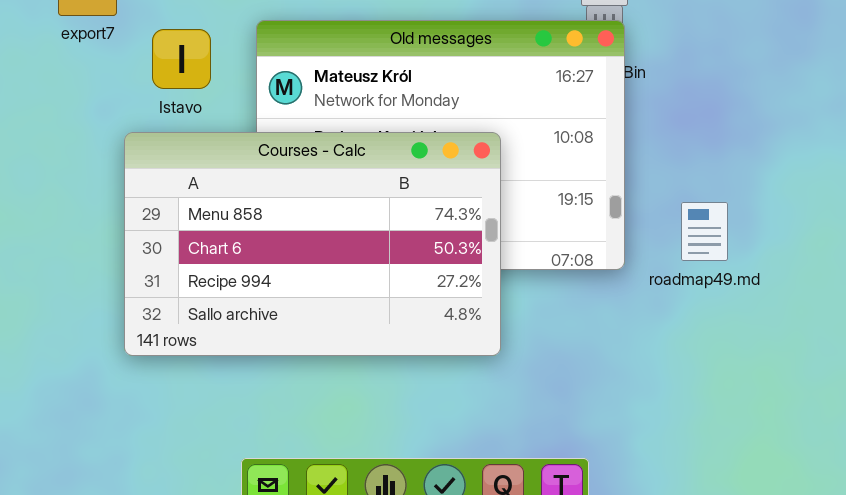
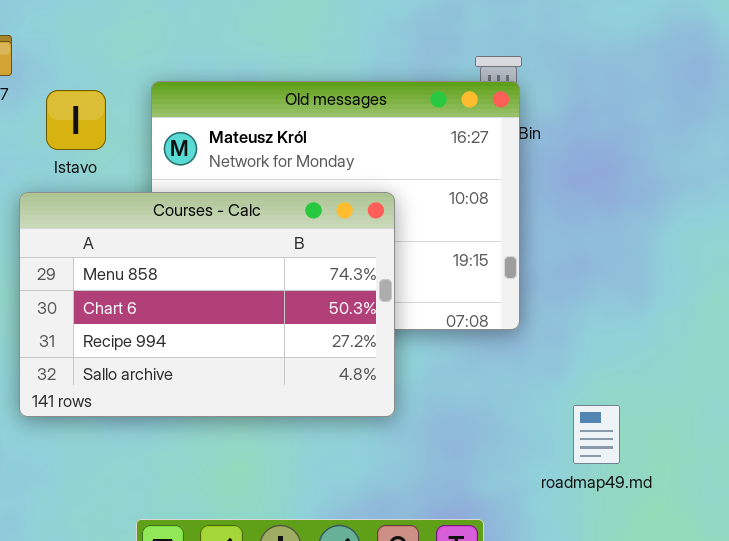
roadmap49.md: [681,202,728,261] -> [573,405,620,464], moved

